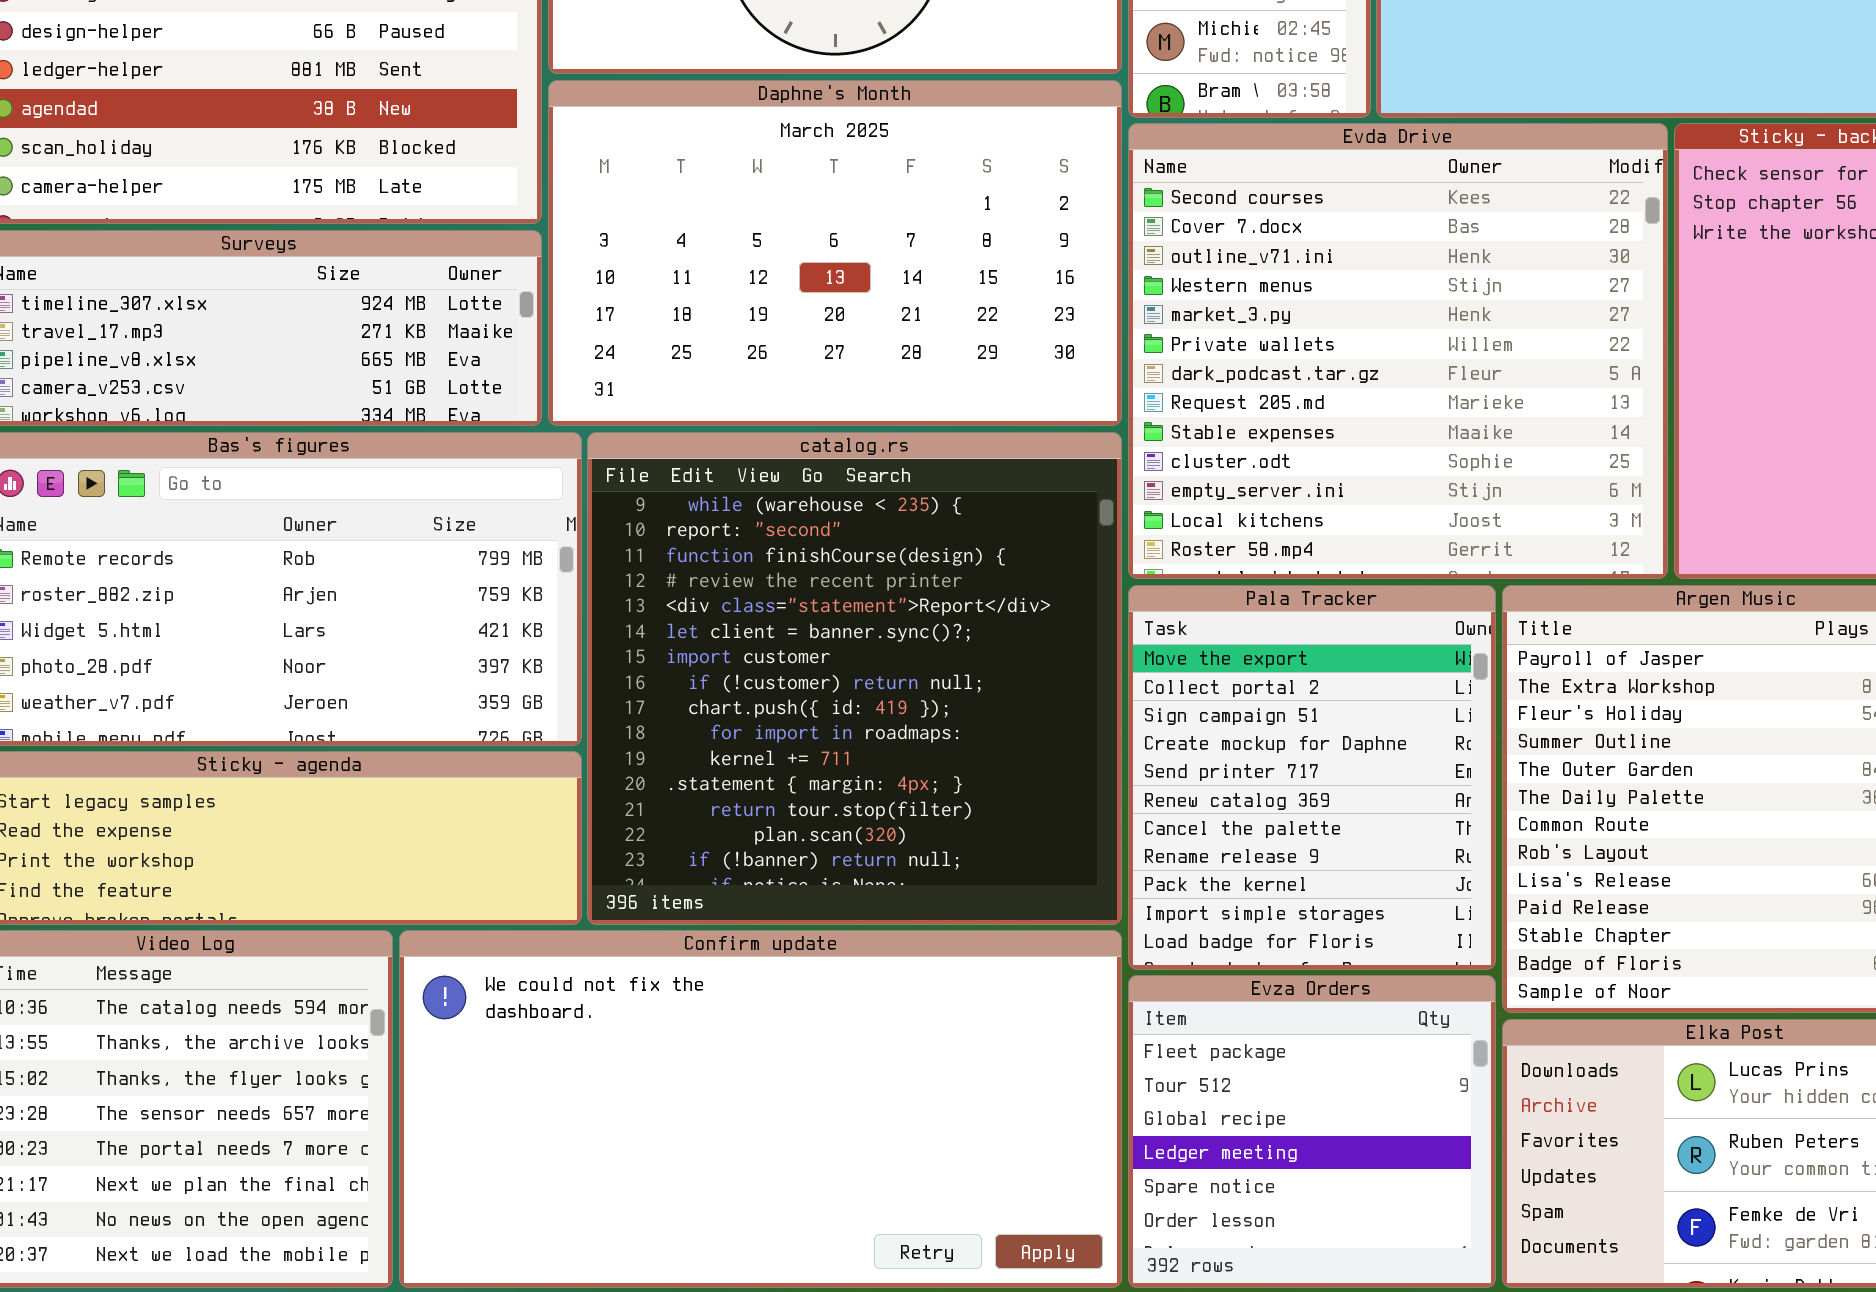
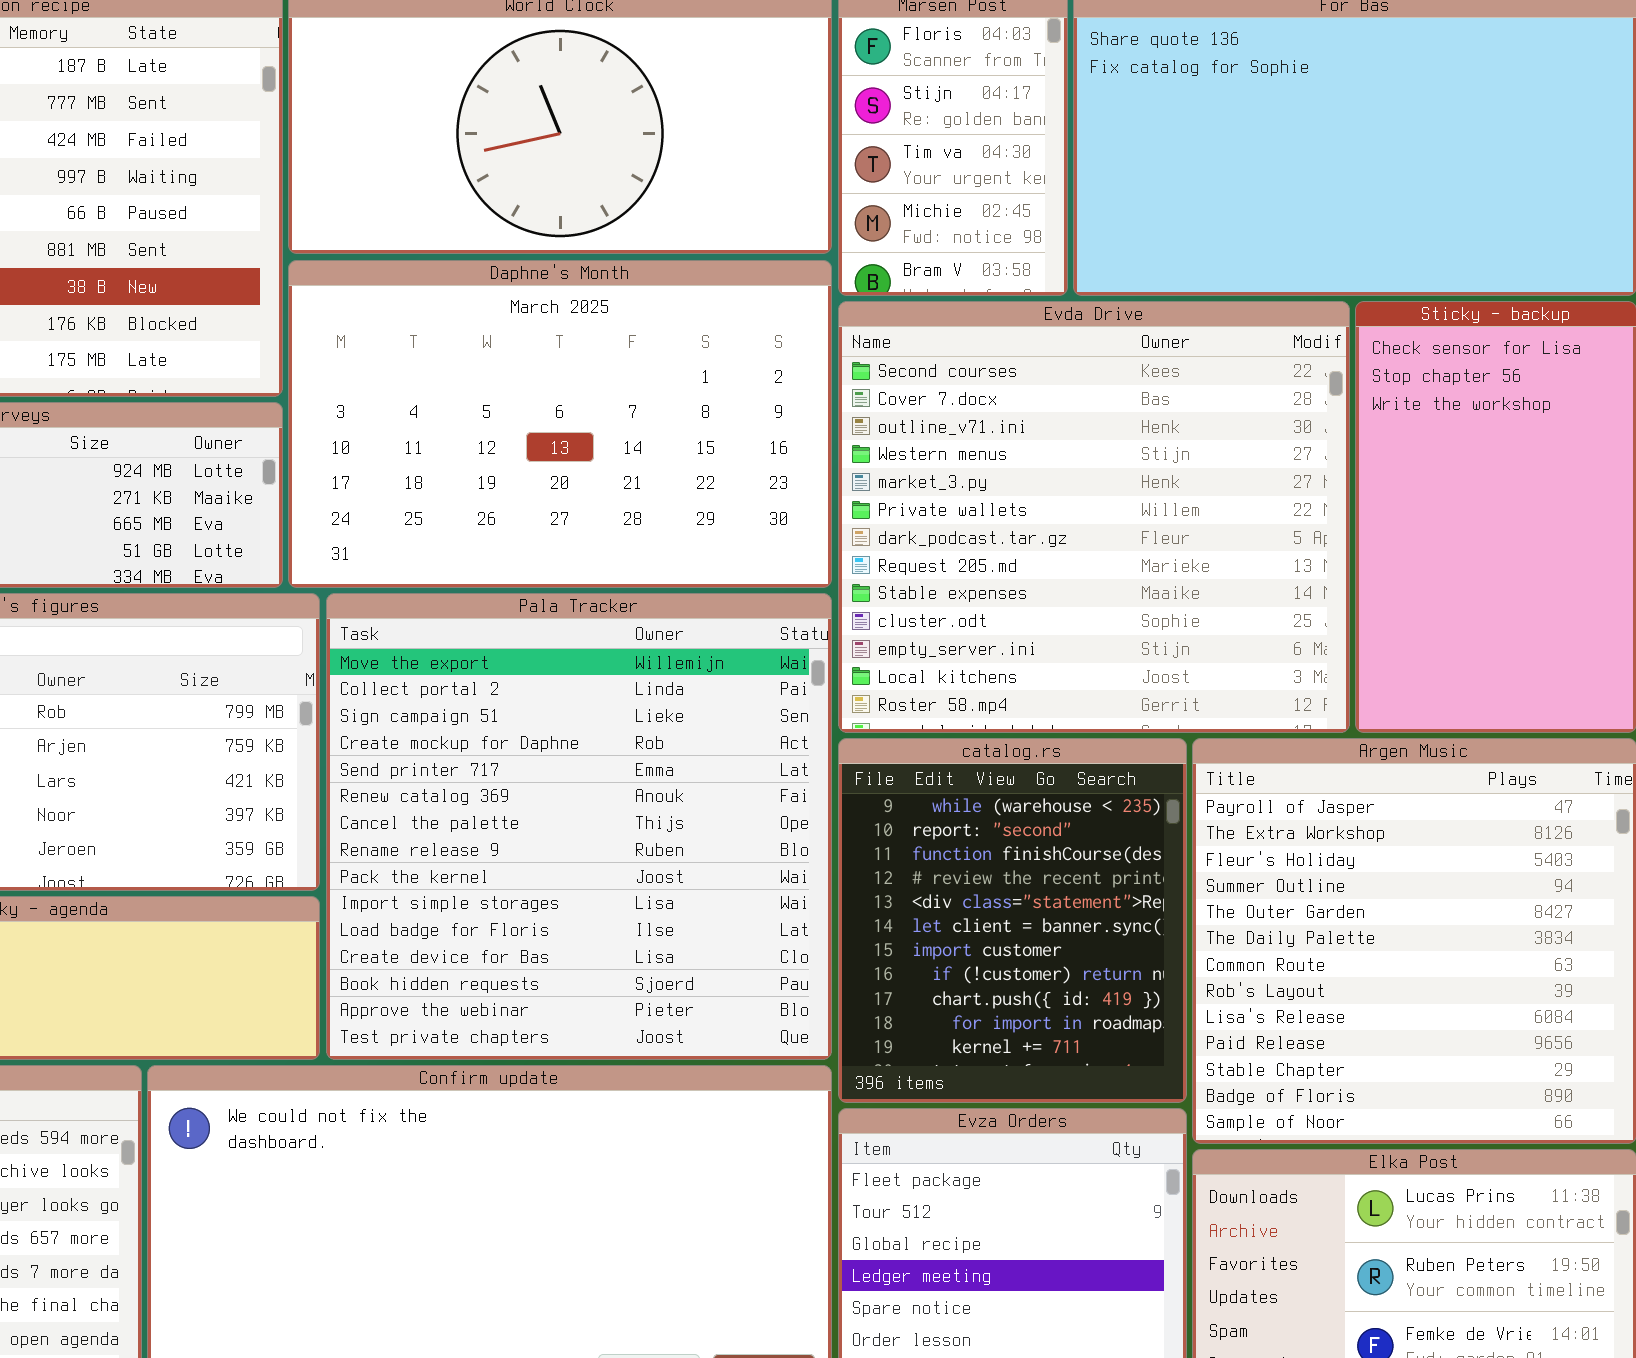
catalog.rs: [587,432,1122,925] -> [838,738,1187,1103], moved, resized
Pala Tracker: [1128,585,1496,970] -> [326,593,832,1060], moved, resized

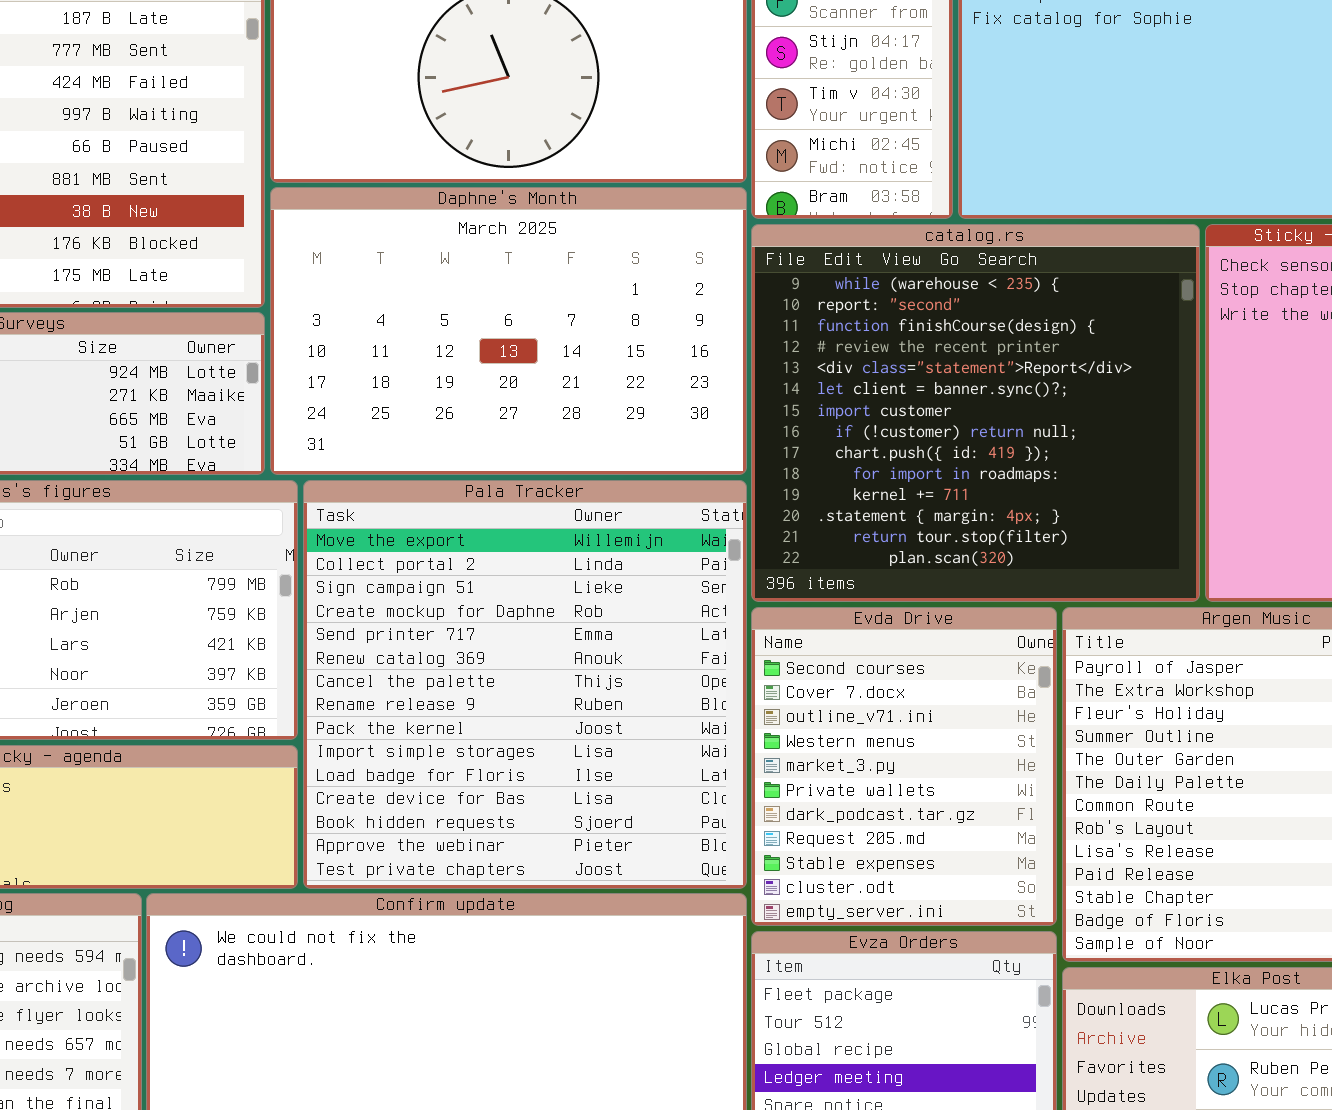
Evda Drive: [838,301,1350,733] -> [751,607,1057,926], moved, resized
catalog.rs: [838,738,1187,1103] -> [751,224,1200,602], moved, resized

